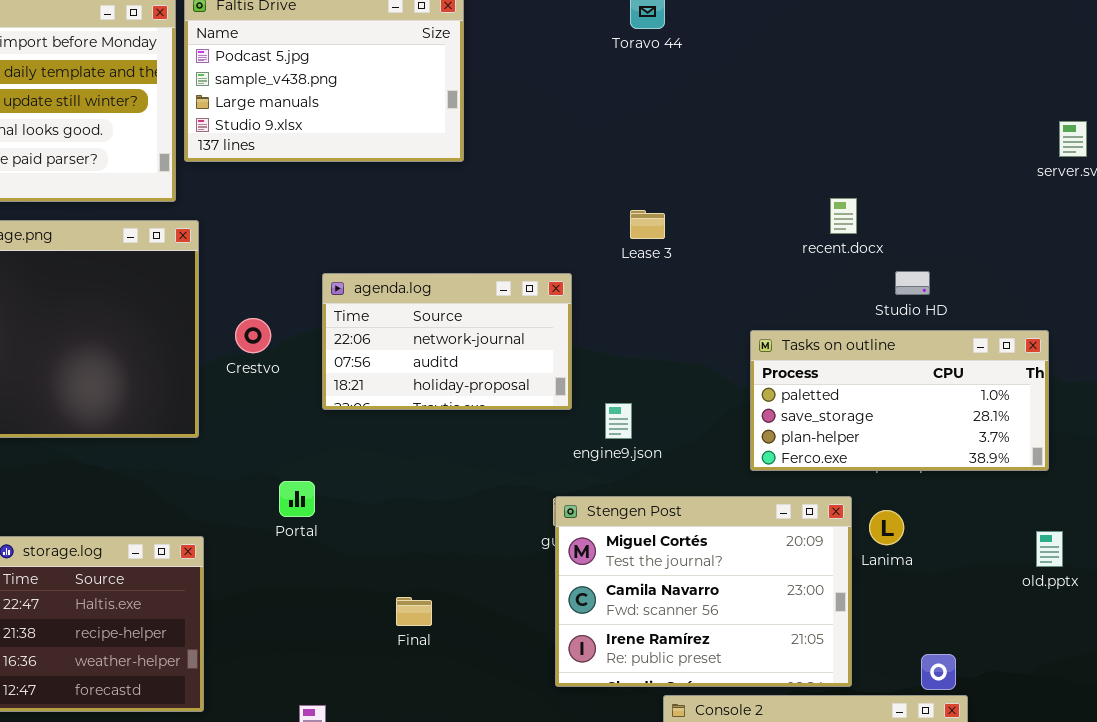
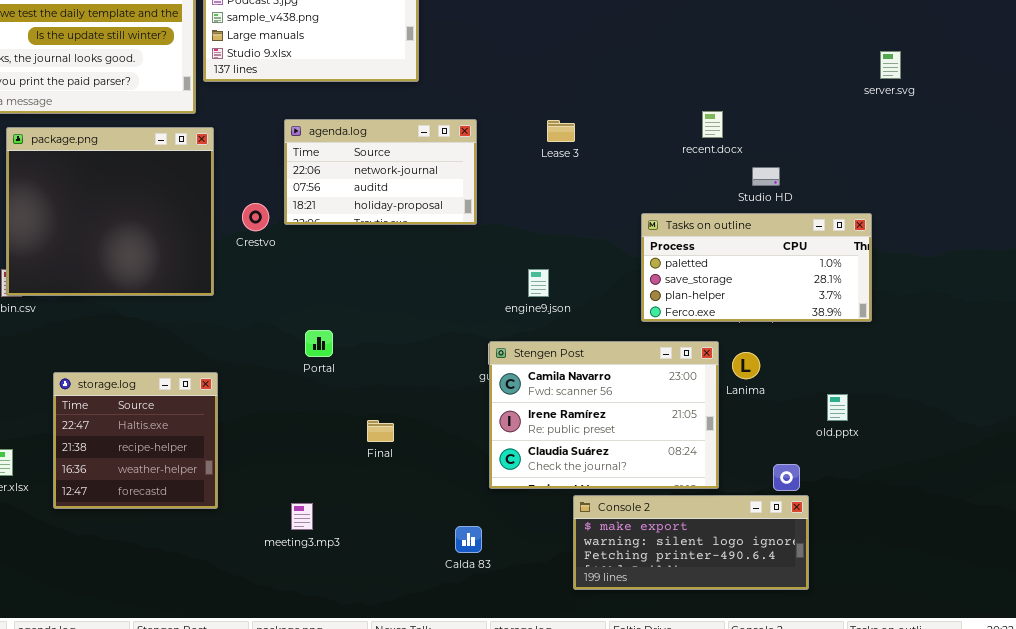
agenda.log: [322,273,572,410] -> [284,119,477,225], moved
Portal: [279,481,315,517] -> [305,330,333,357], moved
Stengen Post: [555,496,852,687] -> [489,341,719,489], scrolled down 1 row
old.pptx: [1036,531,1063,567] -> [827,394,848,421], moved

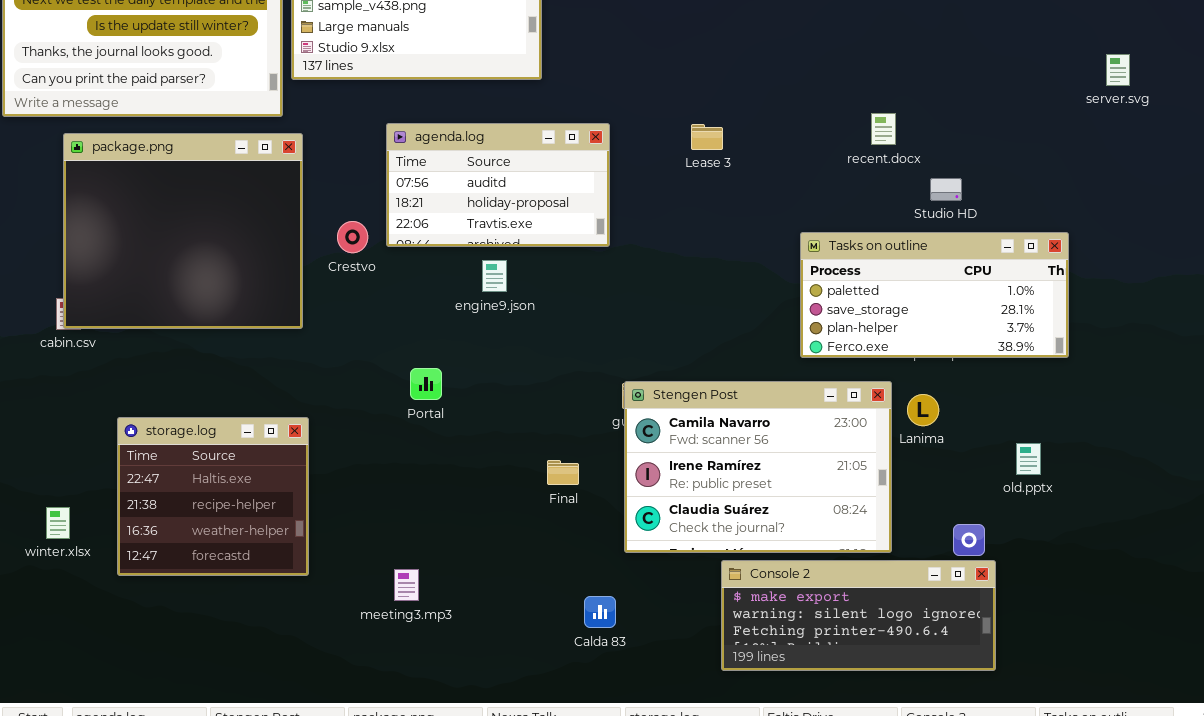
server.svg: [880,51,901,79] -> [1106,54,1130,86], moved
agenda.log: [284,119,477,225] -> [386,123,610,247], scrolled down 1 row
engine9.json: [528,269,549,297] -> [482,260,507,292], moved
Final: [367,420,394,442] -> [547,460,579,485], moved

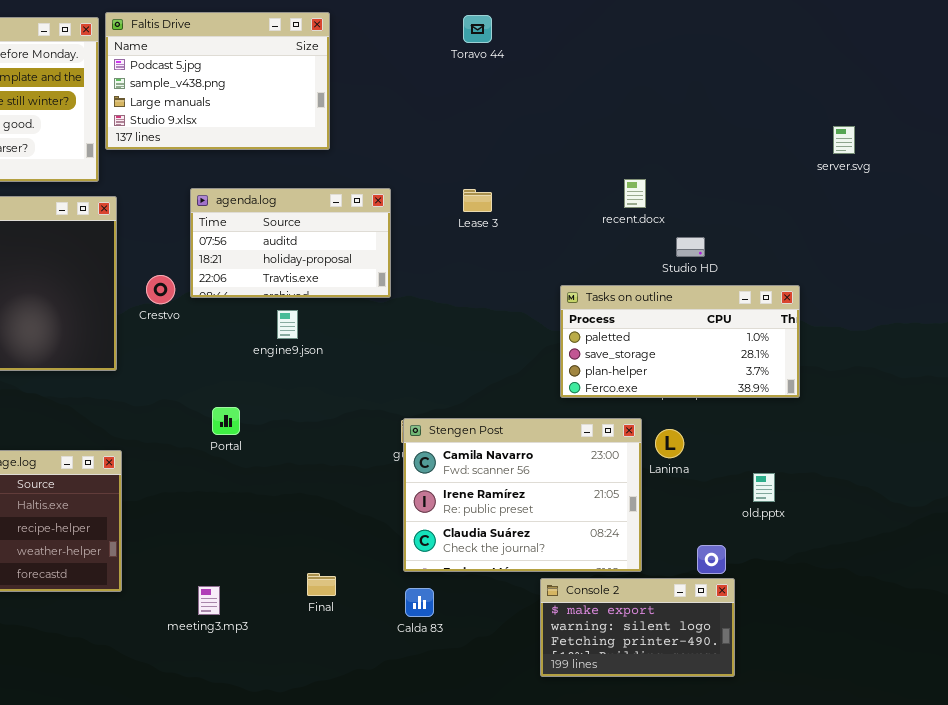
Final: [547,460,579,485] -> [307,573,336,596], moved
Console 2: [721,560,996,671] -> [540,578,735,677], resized
Calda 83: [584,596,616,628] -> [405,588,434,617], moved

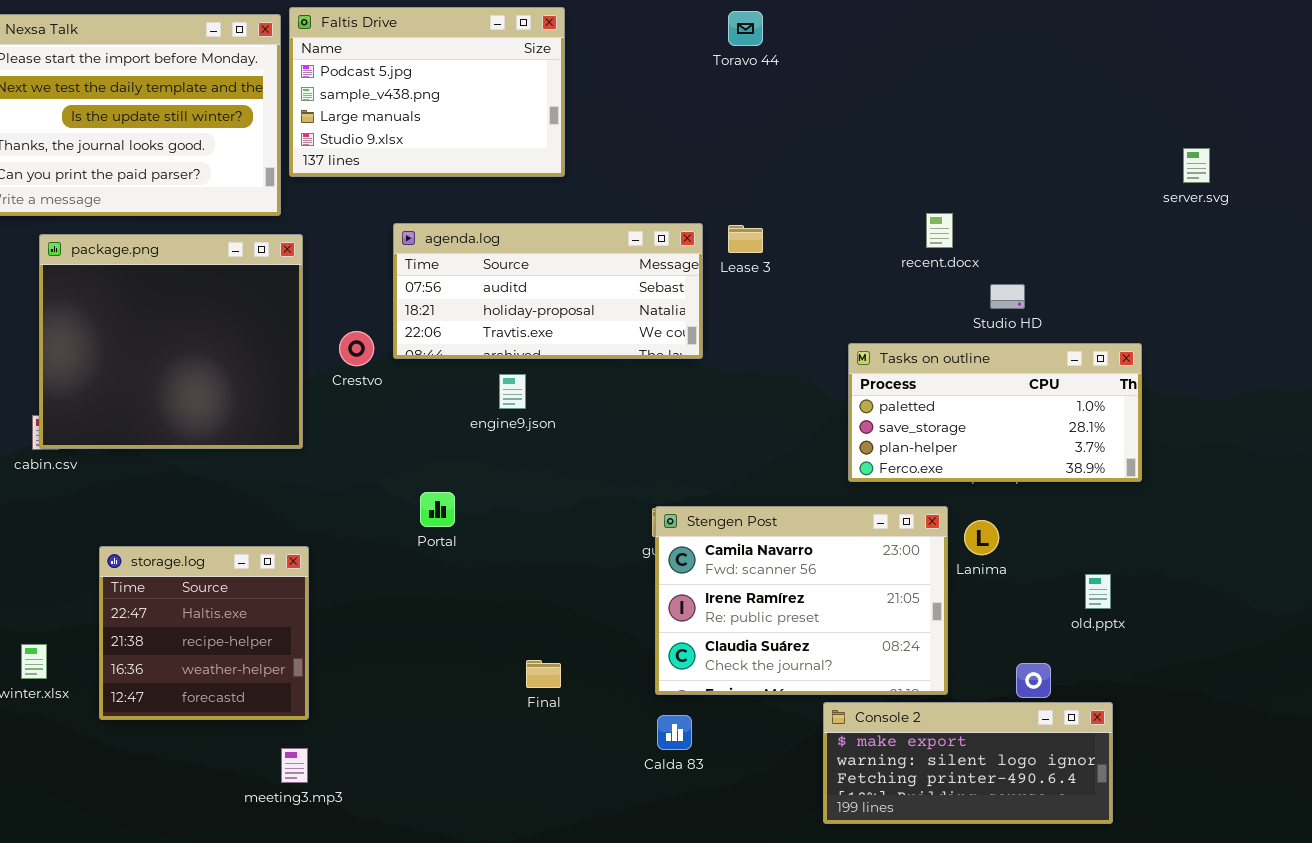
agenda.log: [190,188,391,298] -> [393,223,703,359], resized
Final: [307,573,336,596] -> [526,660,561,688], moved
Console 2: [540,578,735,677] -> [823,702,1113,824], resized
meeting3.mp3: [198,586,220,615] -> [281,748,308,783], moved

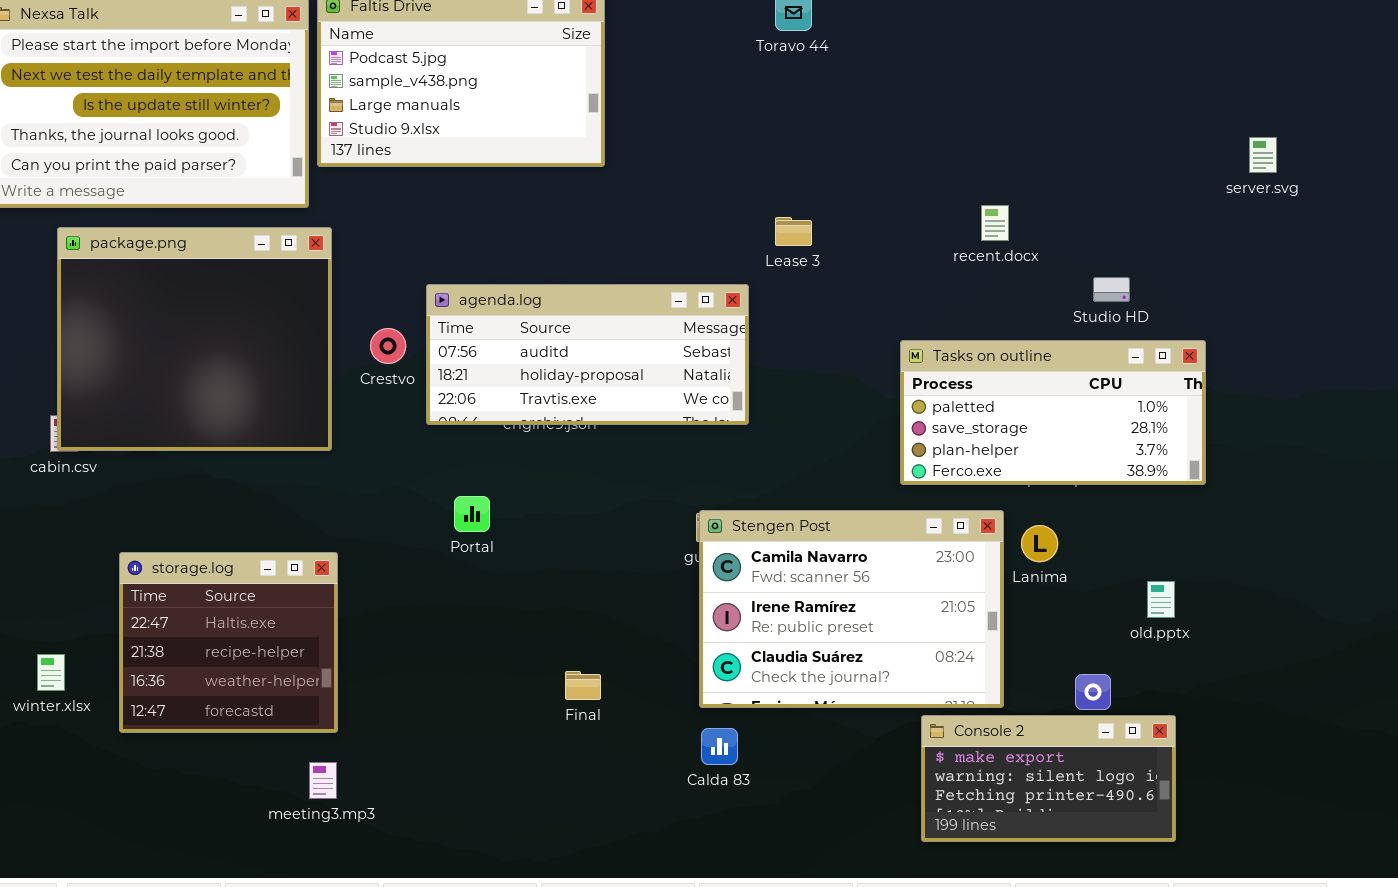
agenda.log: [393,223,703,359] -> [426,284,749,425], moved
Studio HD: [990,284,1025,309] -> [1093,277,1130,302], moved
Console 2: [823,702,1113,824] -> [921,715,1176,842], resized

